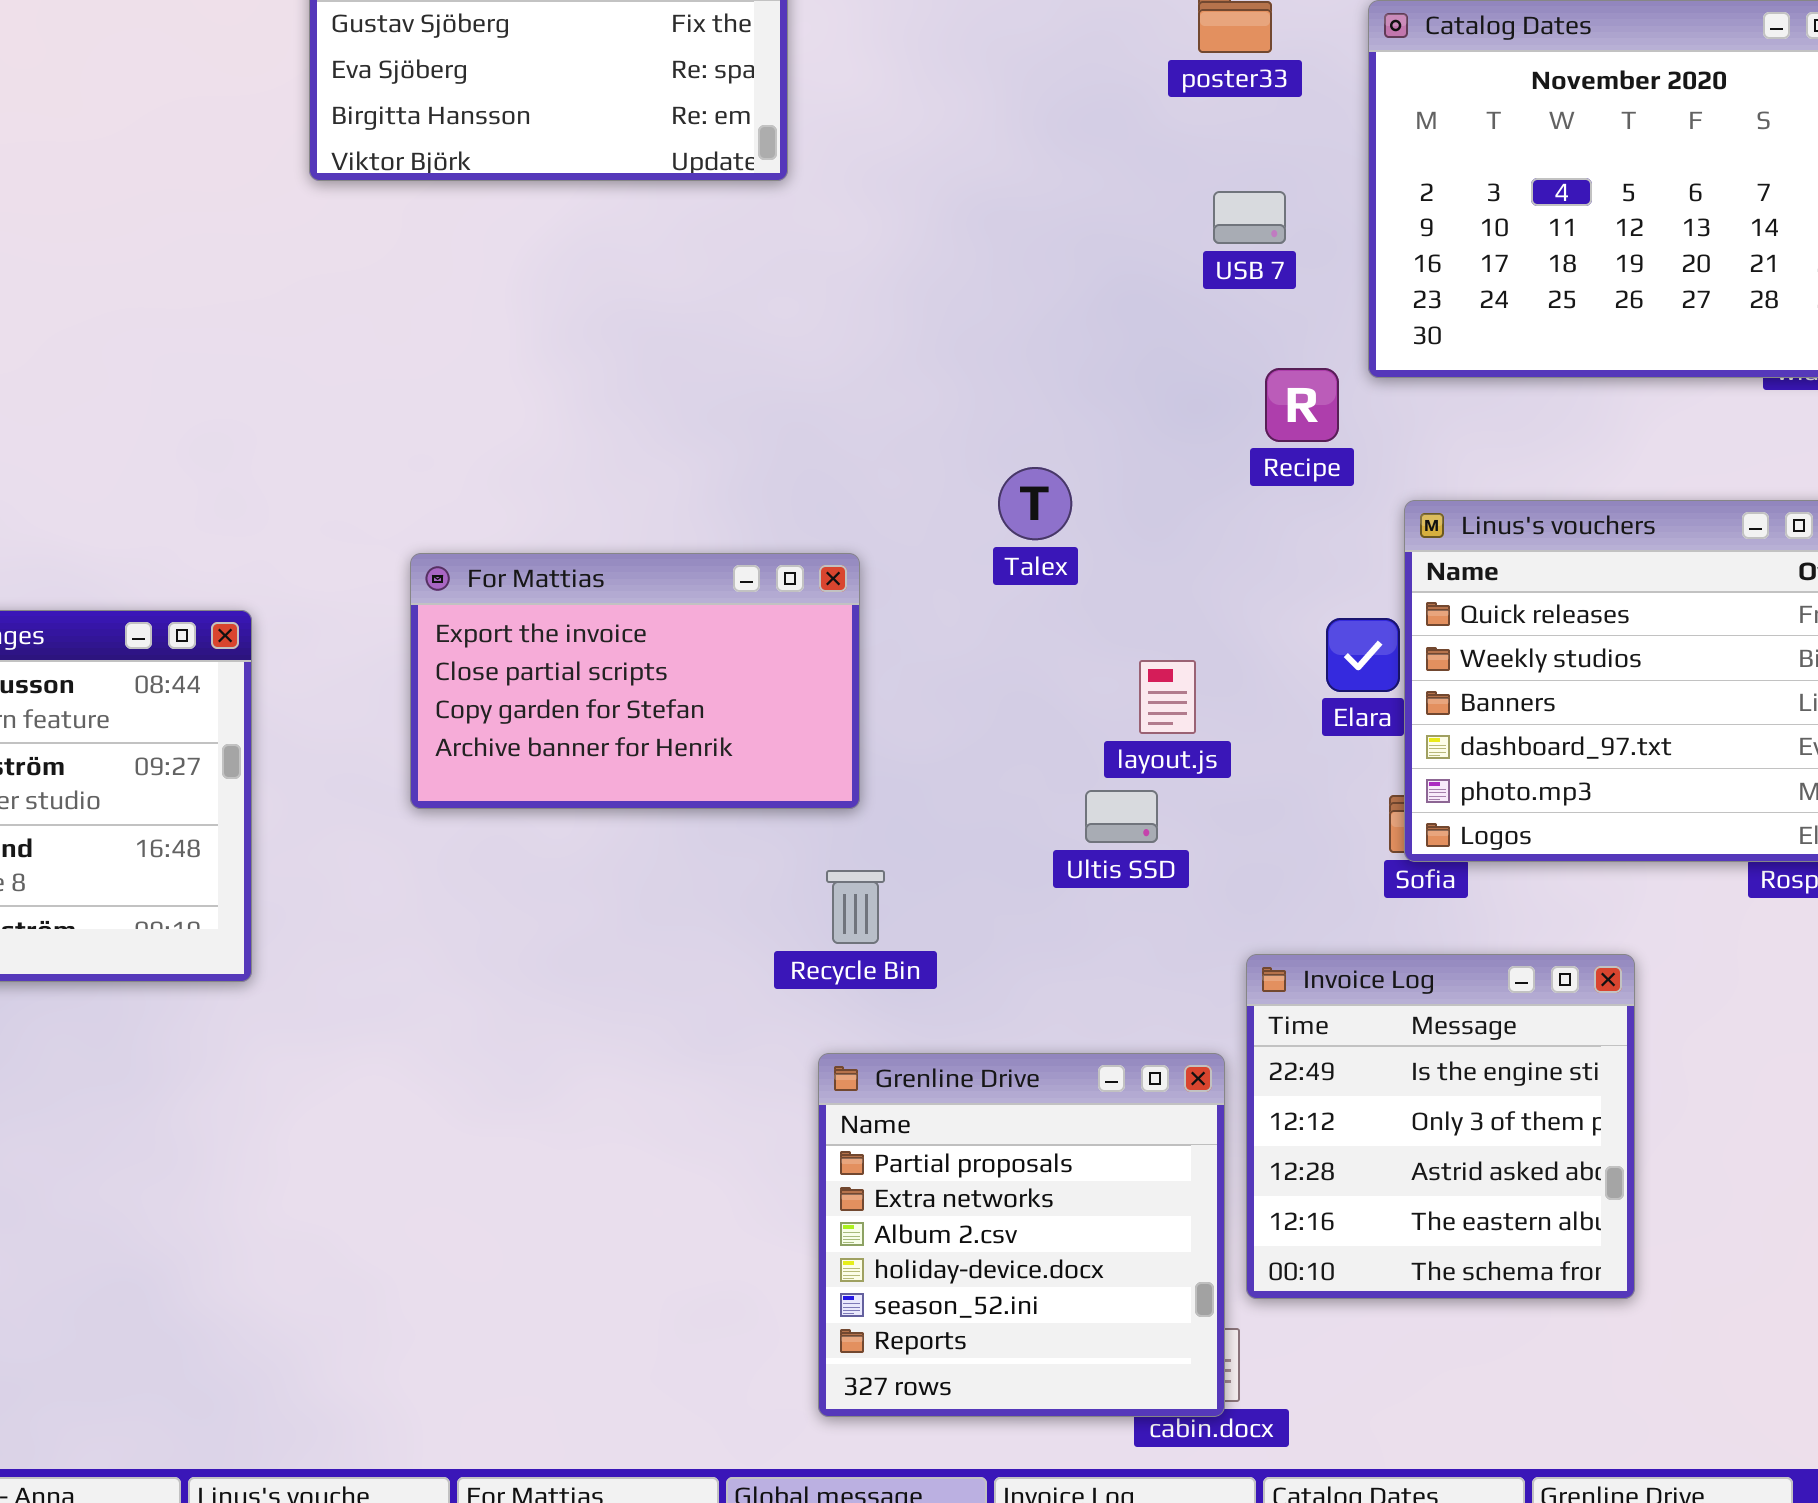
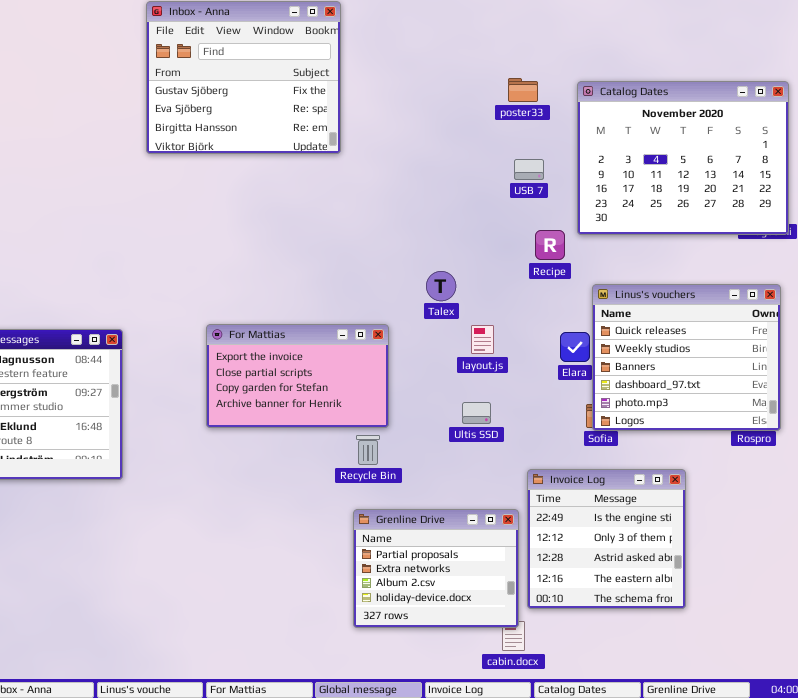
For Mattias: [410,553,860,809] -> [206,324,389,428], moved
layout.js: [1139,660,1196,734] -> [471,325,494,354], moved
Grenline Drive: [818,1053,1225,1417] -> [353,509,519,628], resized

